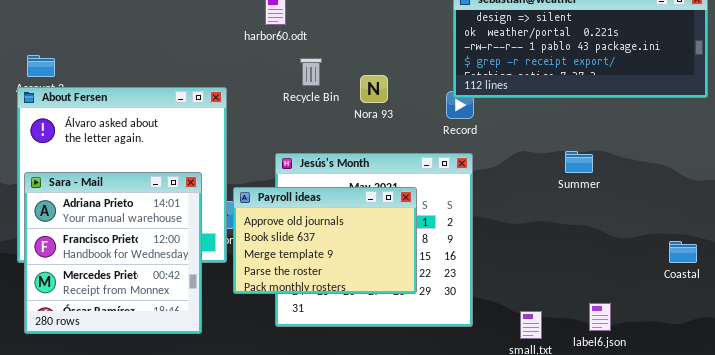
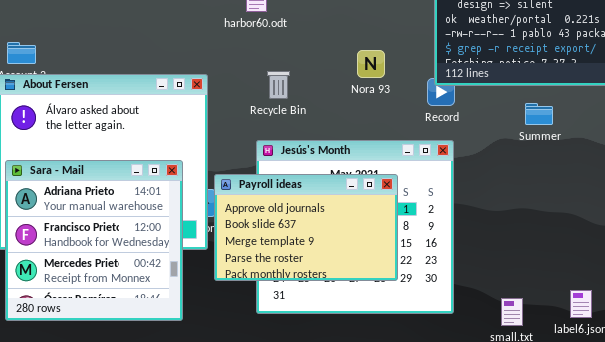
Recycle Bin: [300,58,322,86] -> [267,71,290,99], moved
Nora 93: [360,75,388,103] -> [357,50,385,78], moved
Summer: [565,151,593,173] -> [525,103,553,125], moved

